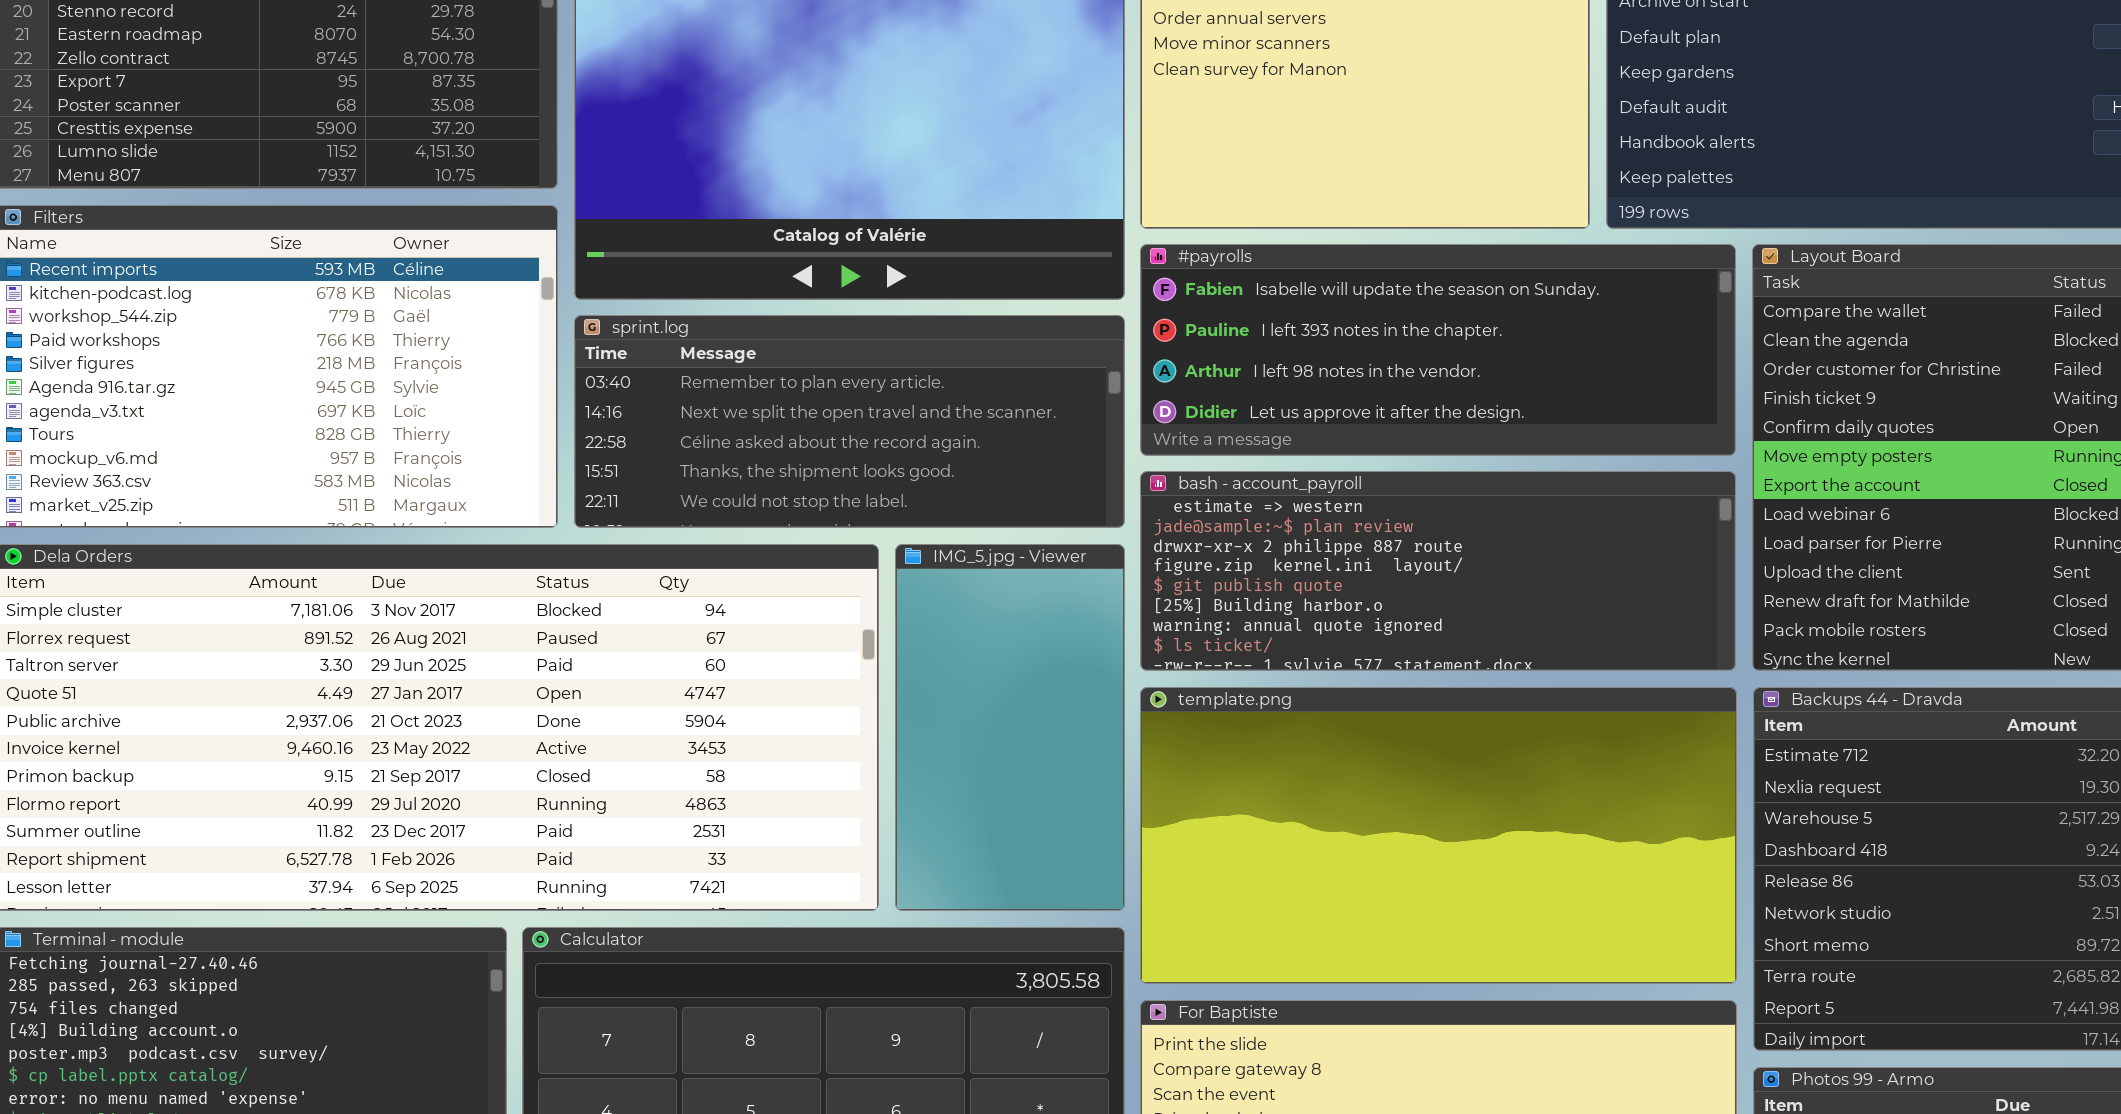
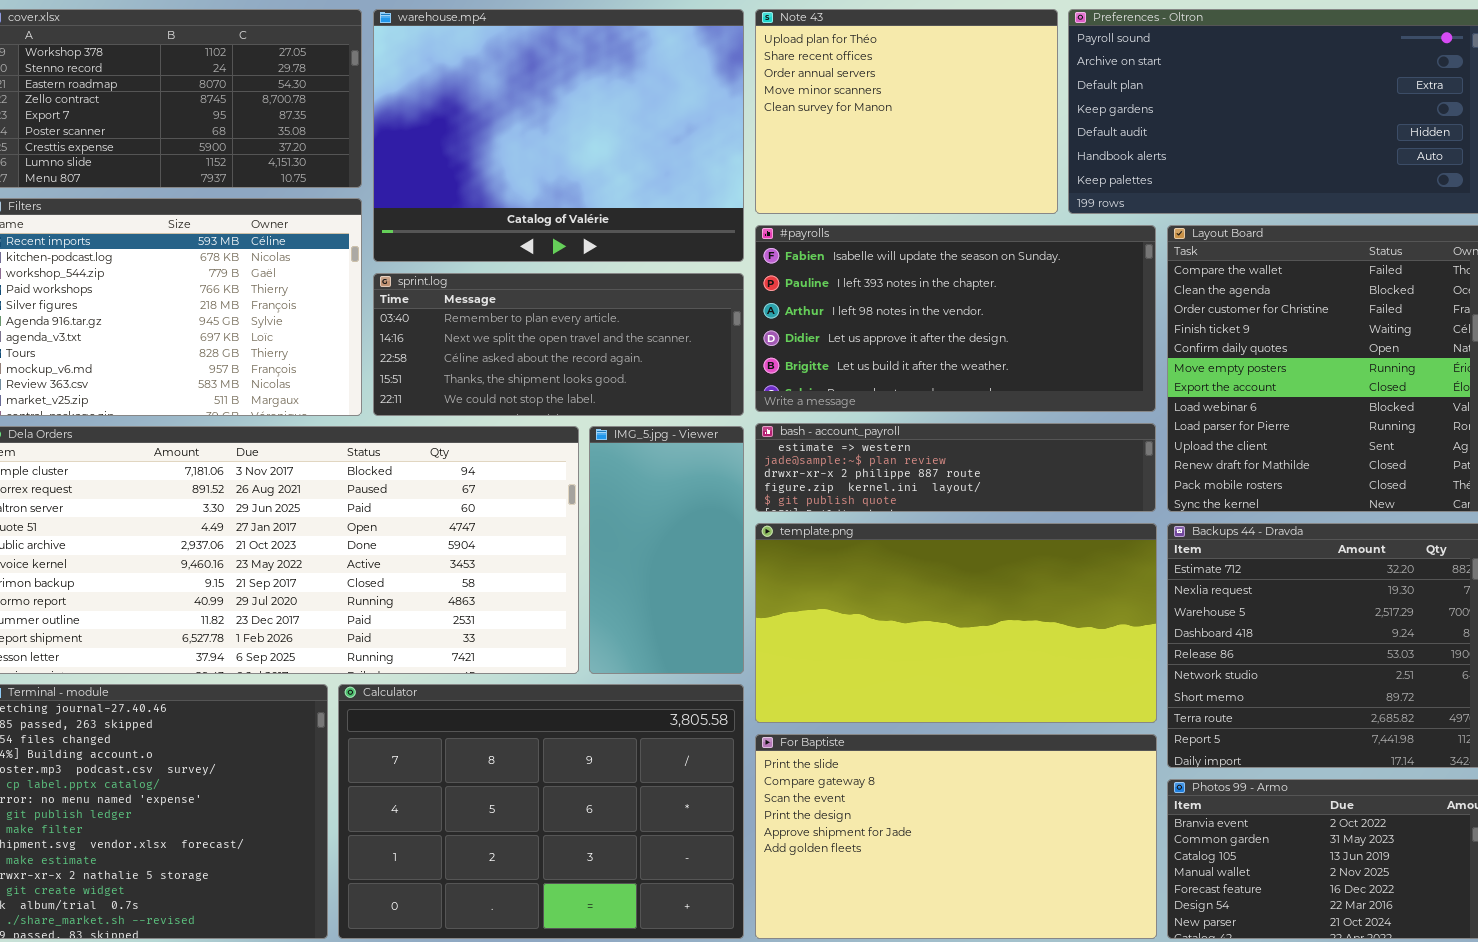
#payrolls: [1140,244,1736,456] -> [755,225,1156,412], resized
bash - account_payroll: [1140,471,1736,671] -> [755,423,1156,512], resized

